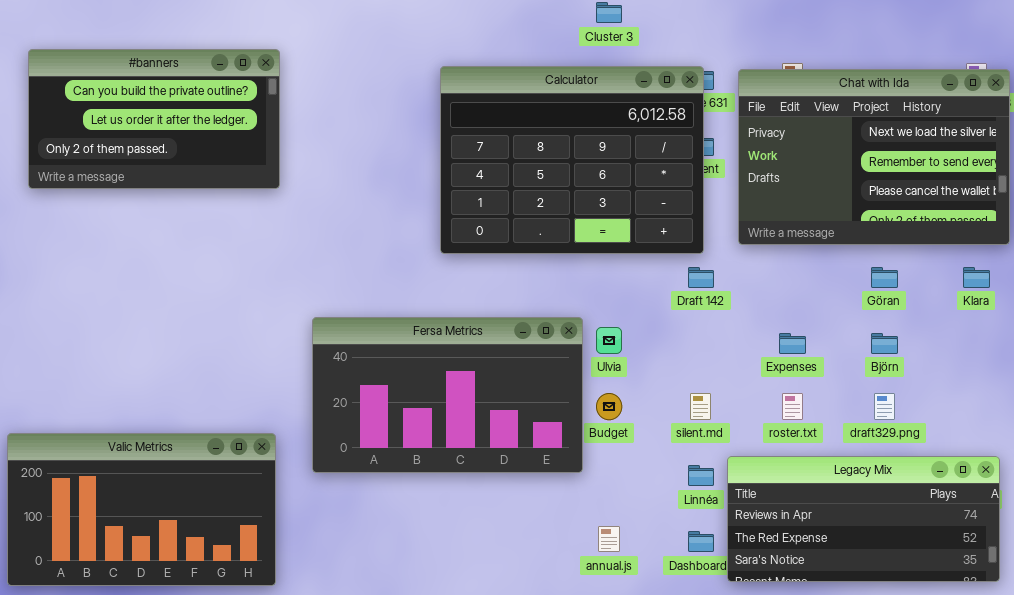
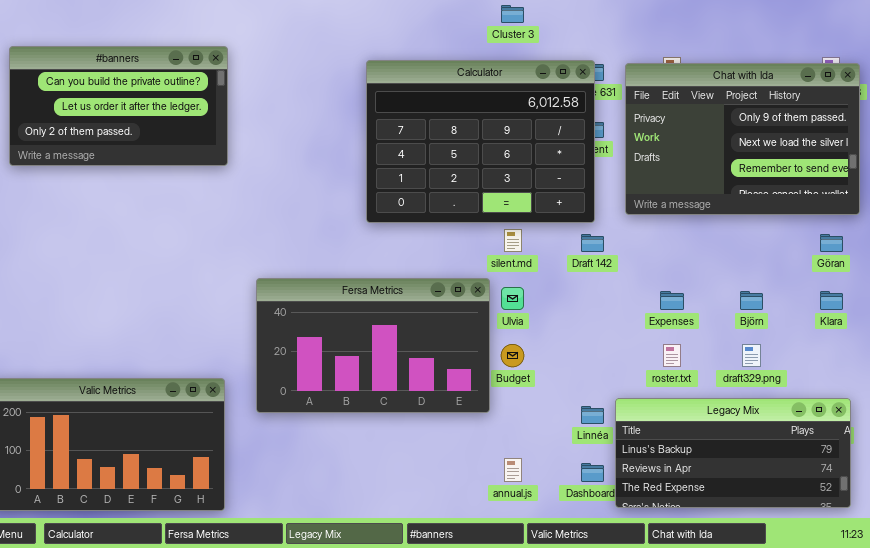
Chat with Ida: [738,69,1010,245] -> [625,63,860,215], scrolled up 1 row
Göran: [871,267,898,288] -> [820,234,843,252], moved
Klara: [963,267,990,288] -> [820,291,843,310], moved
silent.md: [690,393,711,420] -> [504,229,522,252], moved
Legacy Mix: [727,456,1000,582] -> [615,398,851,508], scrolled up 1 row

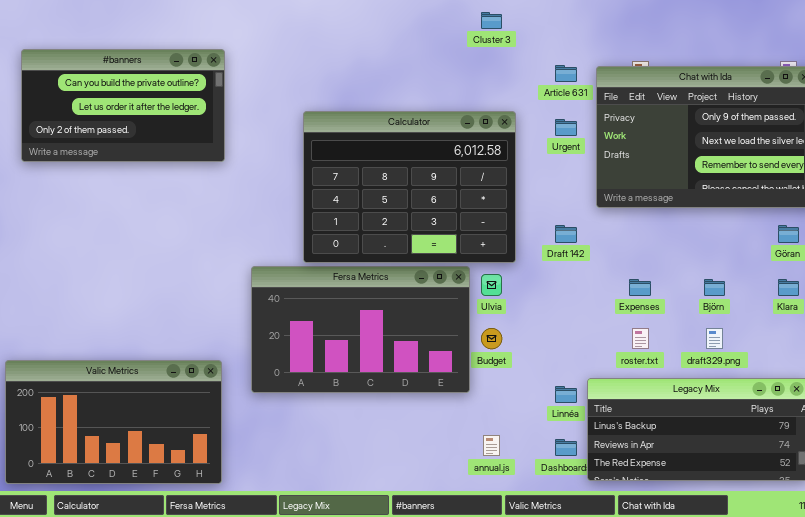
Calculator: [366,60,595,223] -> [303,111,516,263], moved

